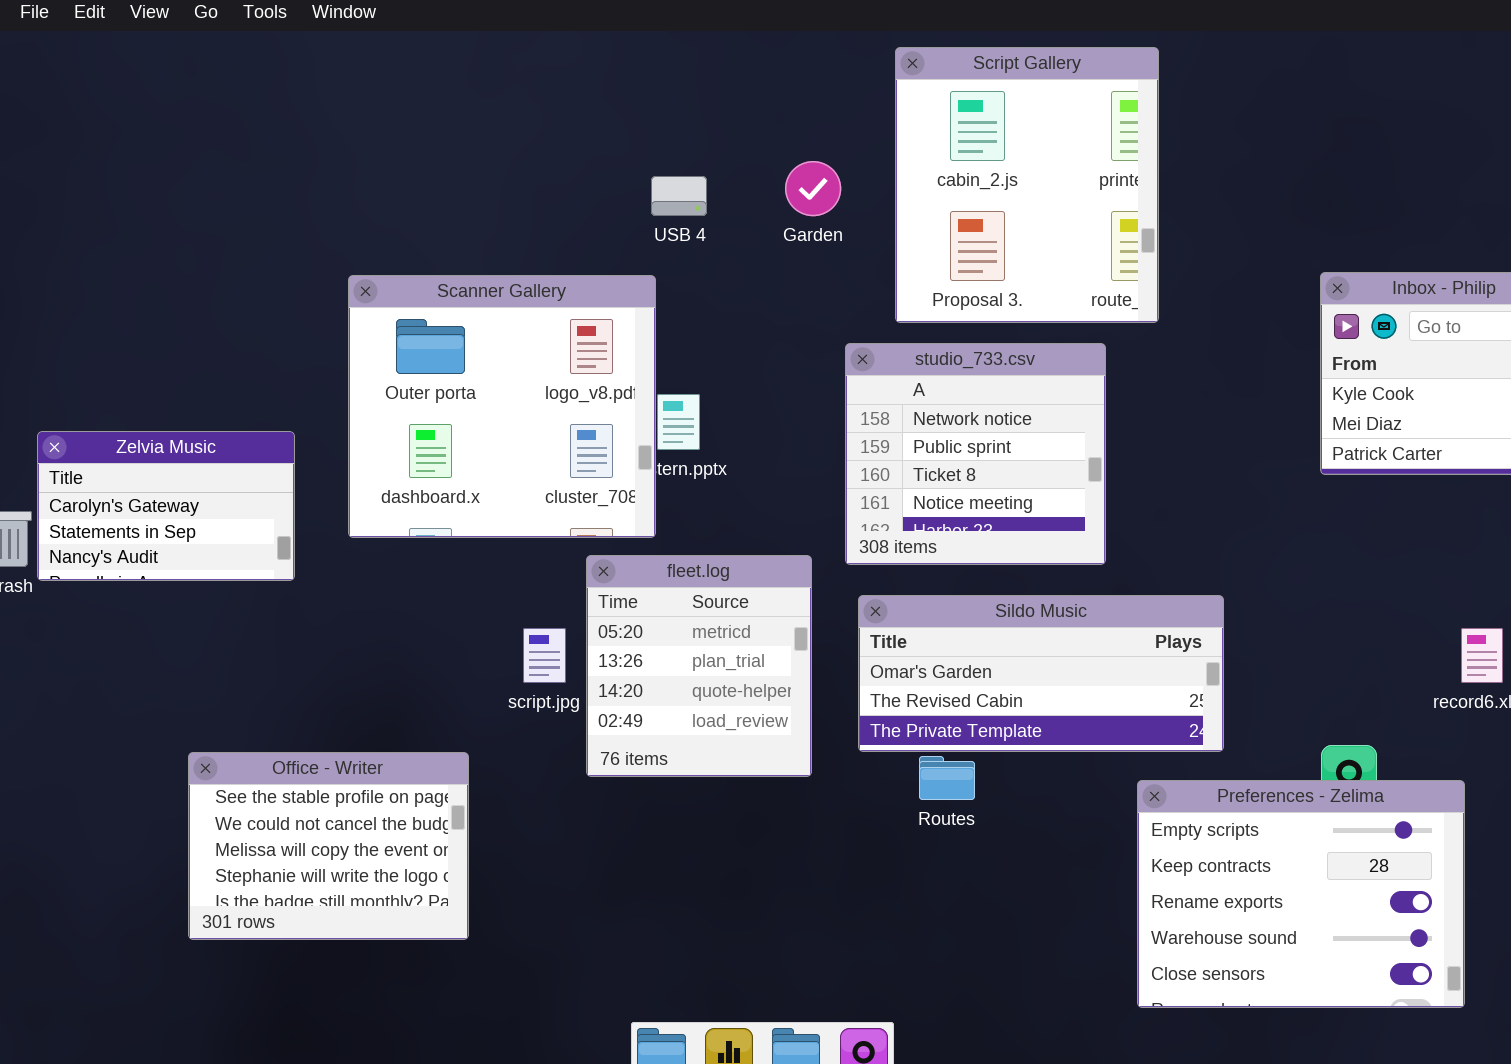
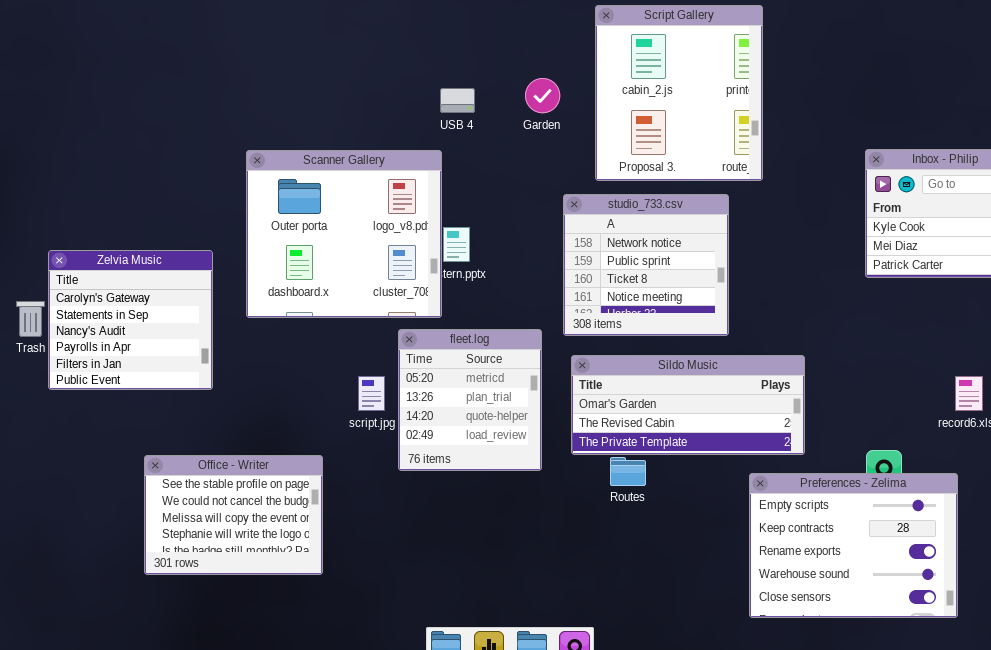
Zelvia Music: [37,431,295,581] -> [48,250,213,390], resized

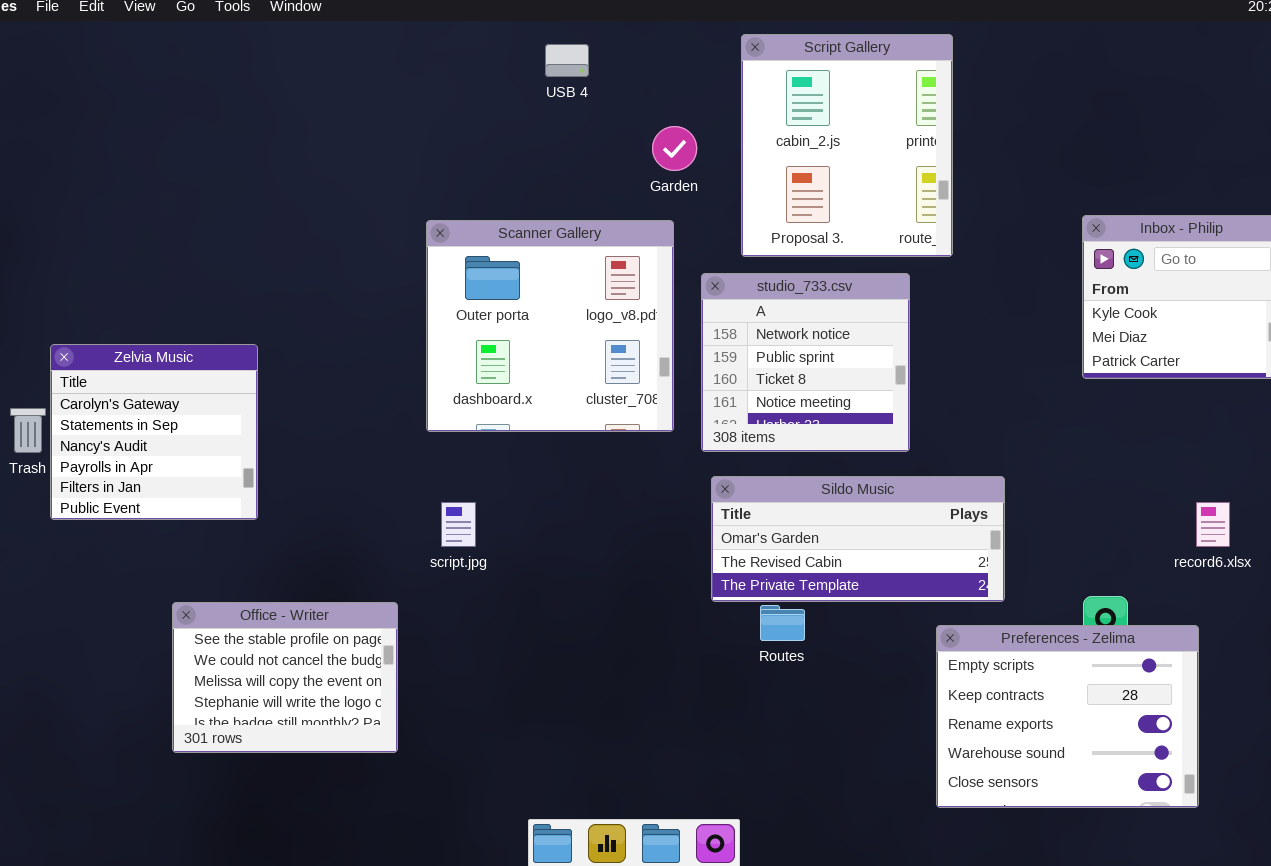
USB 4: [440,88,475,113] -> [545,44,589,77], moved
Scanner Gallery: [246,150,442,318] -> [426,220,674,432], moved
fleet.log: [398,329,542,471] -> none, closed

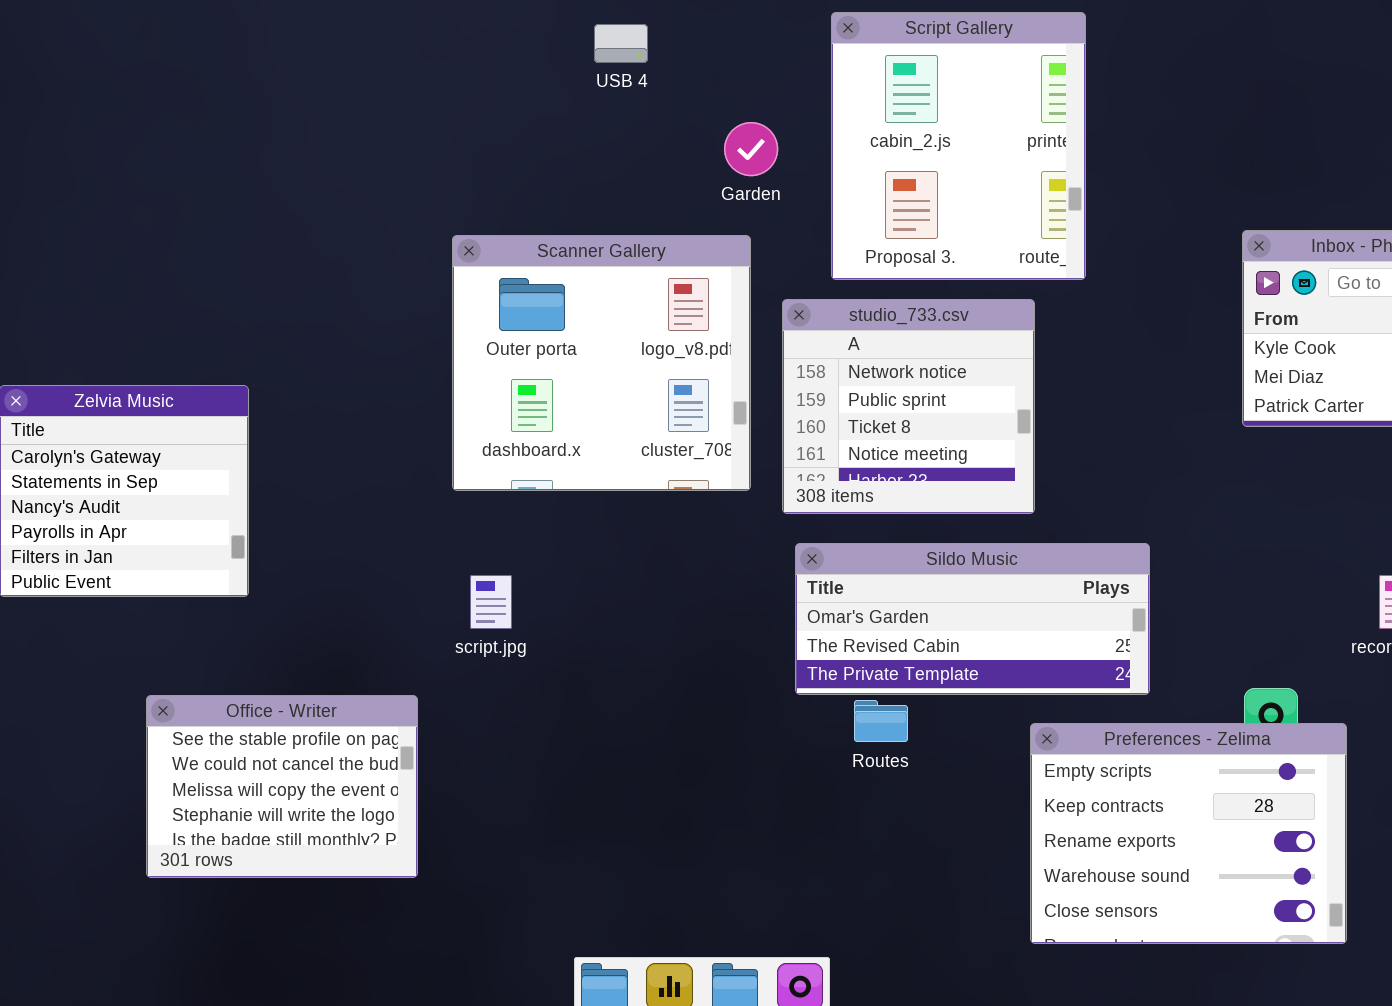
Preferences - Zelima: [936,625,1199,808] -> [1030,723,1347,944], moved

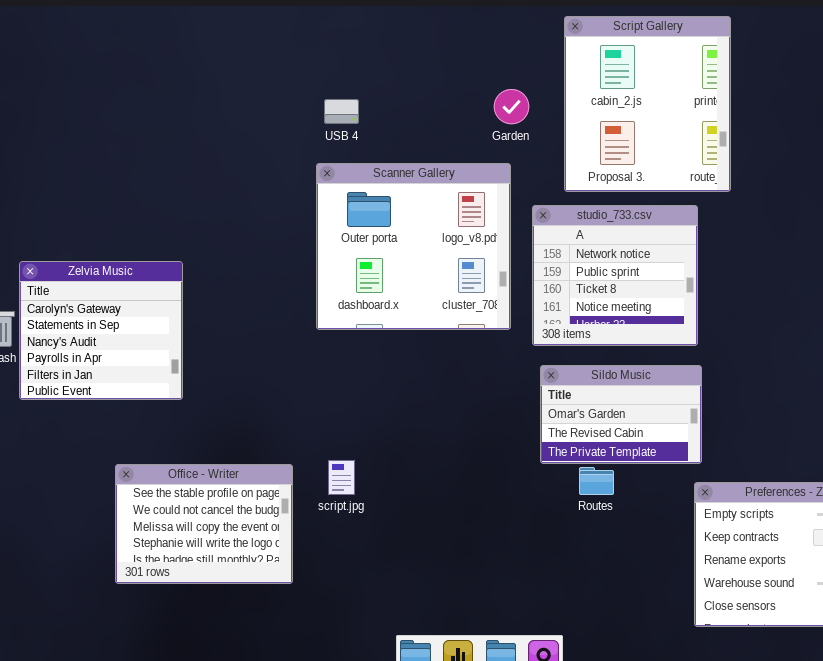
USB 4: [594,24,648,63] -> [324,99,359,124], moved
Sildo Music: [795,543,1150,695] -> [540,365,702,464], resized
script.jpg: [470,575,512,629] -> [328,460,355,495], moved

